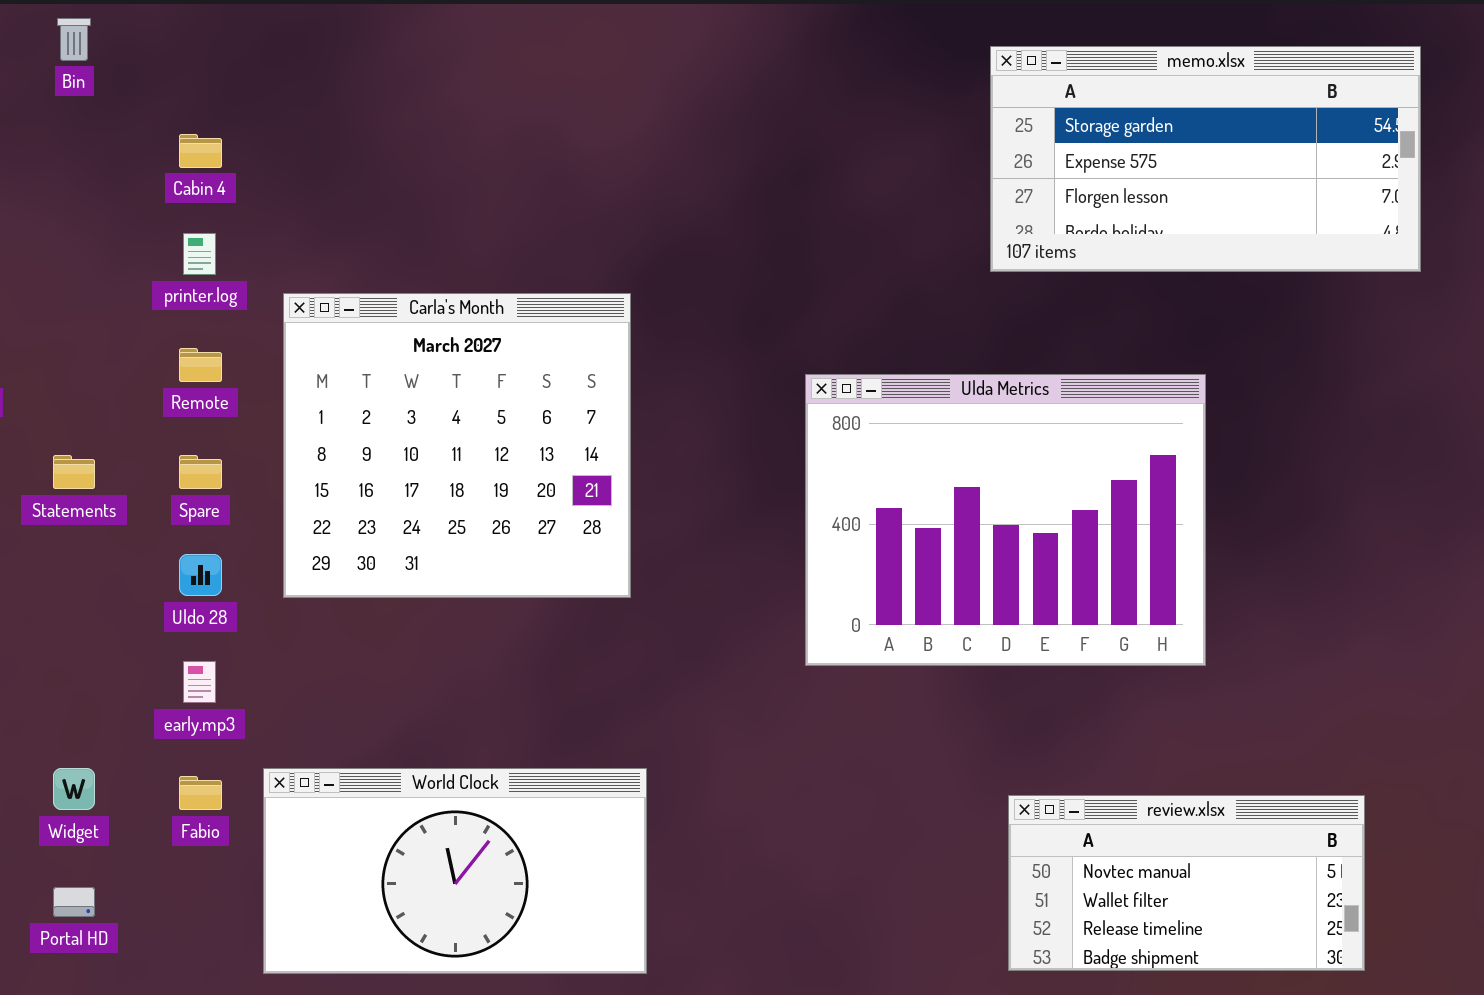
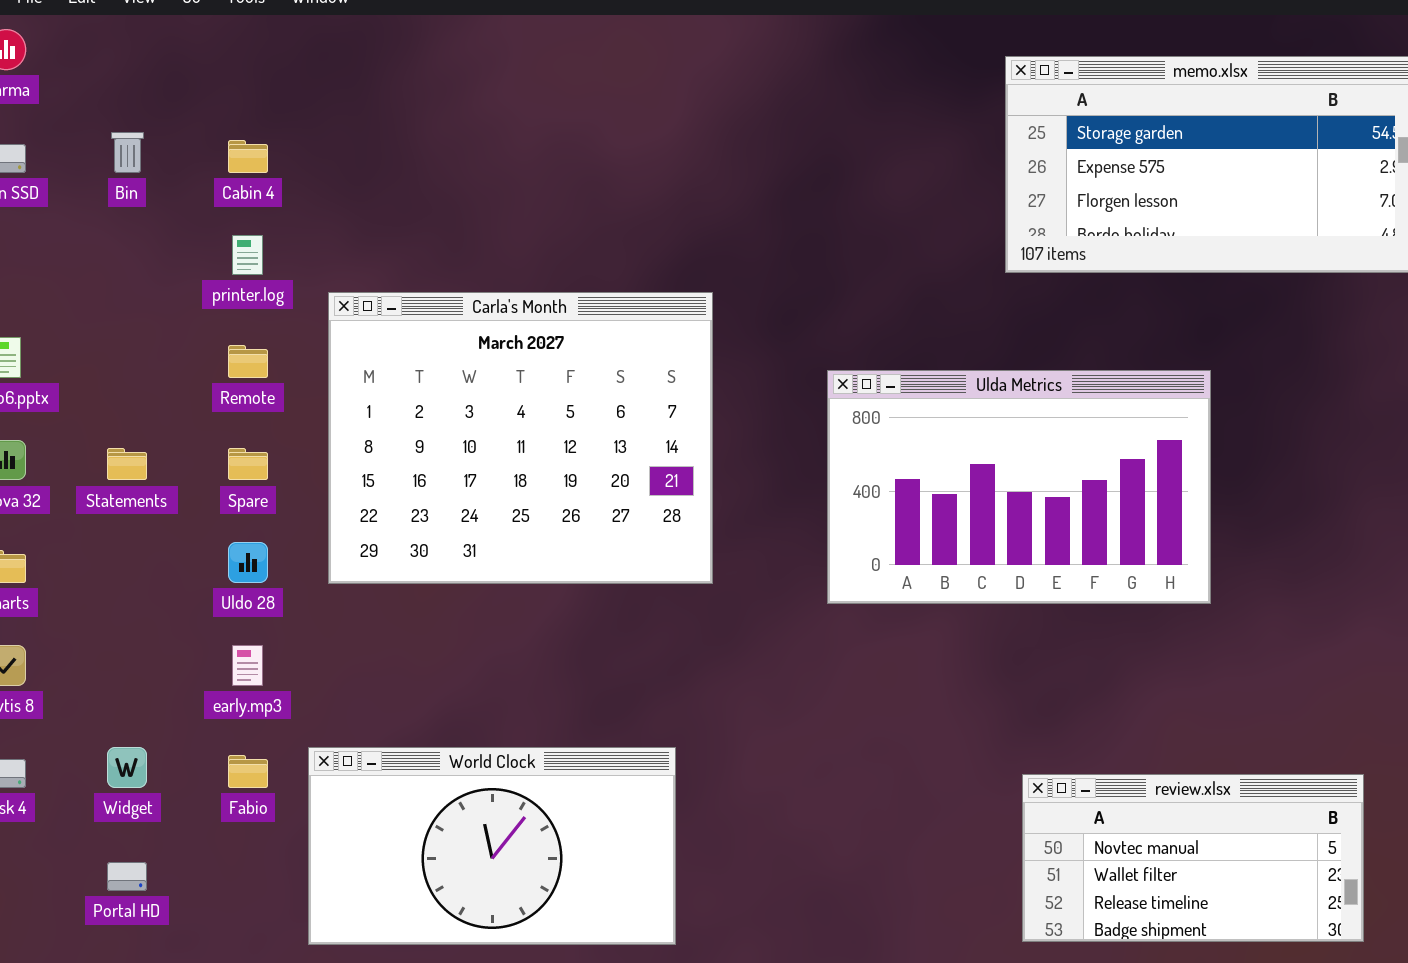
Bin: [57,18,91,61] -> [111,132,144,173], moved
Carla's Month: [283,293,631,598] -> [328,292,713,584], resized
Ulda Metrics: [805,374,1206,666] -> [827,370,1211,604], resized

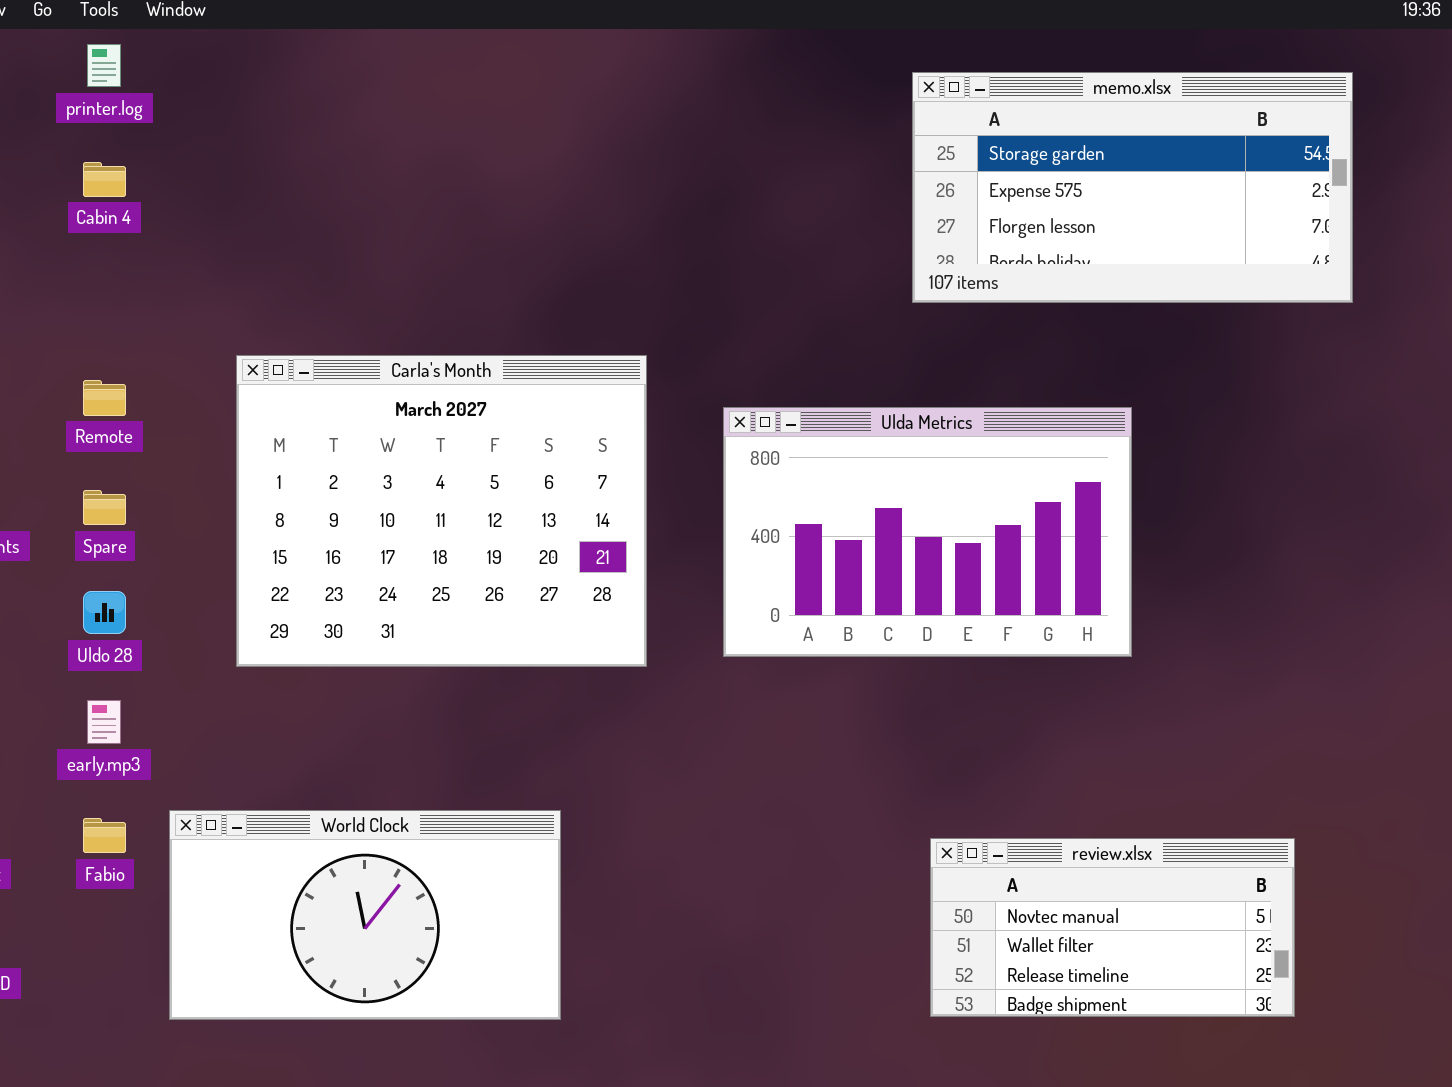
printer.log: [232,235,263,275] -> [87,44,121,87], moved
Carla's Month: [328,292,713,584] -> [236,355,647,667], moved

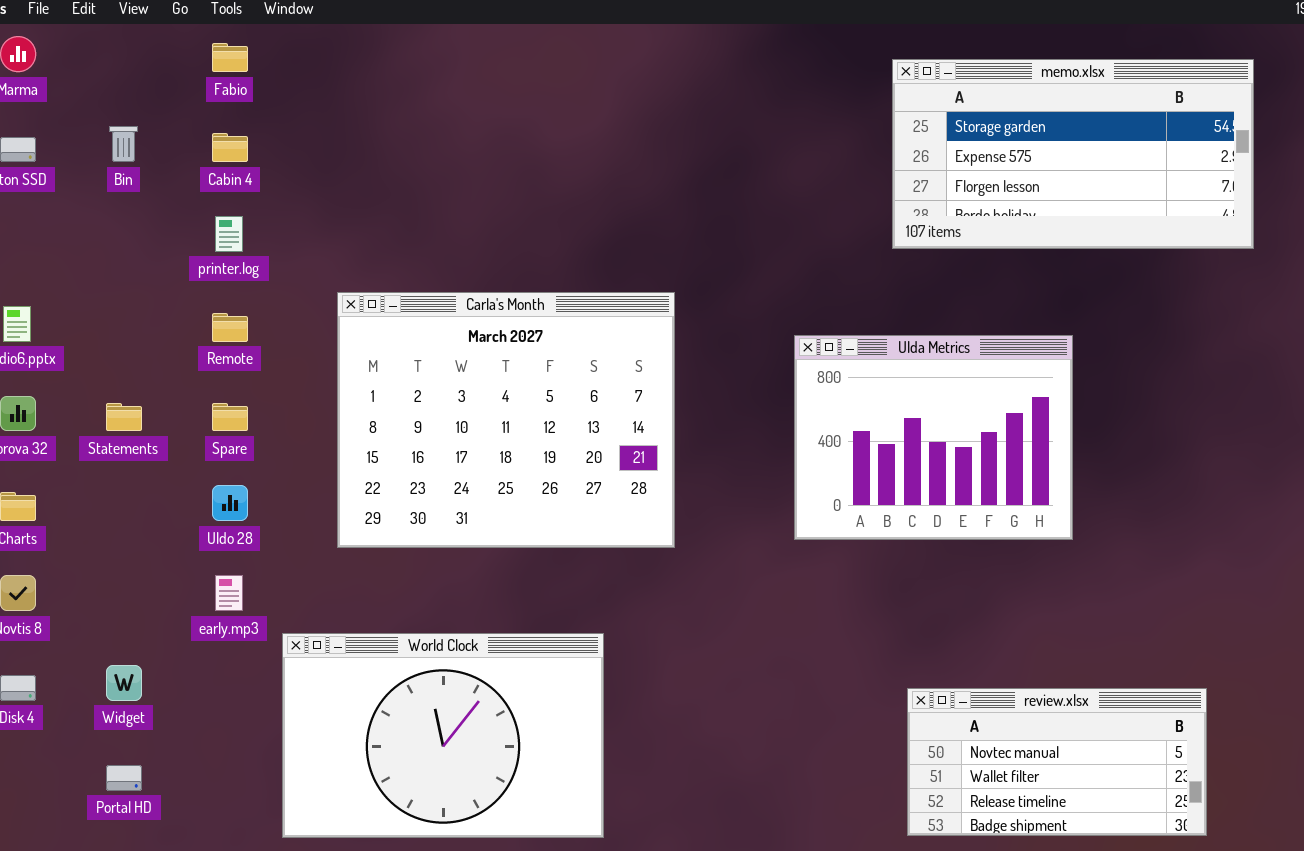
printer.log: [87,44,121,87] -> [215,216,243,252], moved
Ulda Metrics: [723,407,1132,657] -> [794,335,1073,540], resized
World Clock: [169,810,561,1020] -> [282,633,604,838], resized
Fabio: [83,818,126,853] -> [212,43,248,72], moved

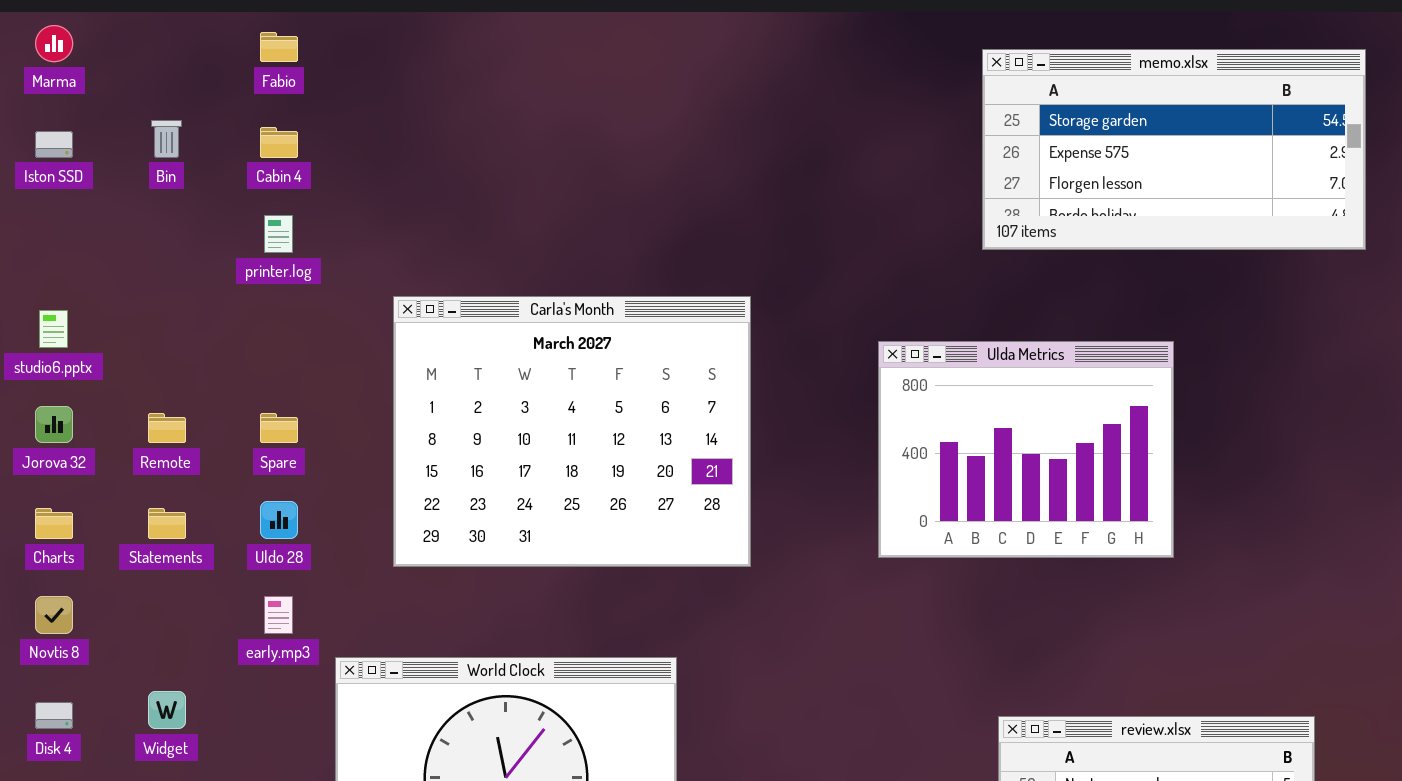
Remote: [212,313,248,342] -> [148,413,186,443], moved
Statements: [106,403,142,431] -> [148,508,186,539], moved

